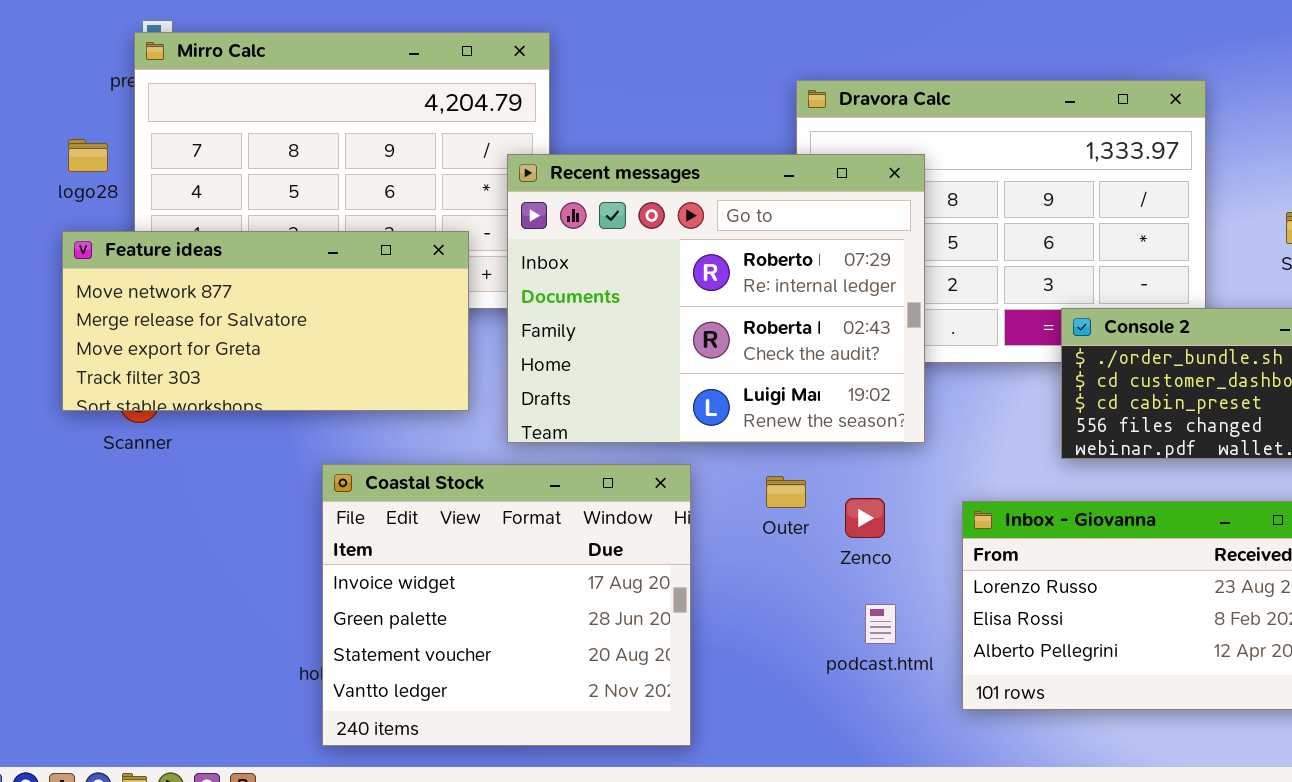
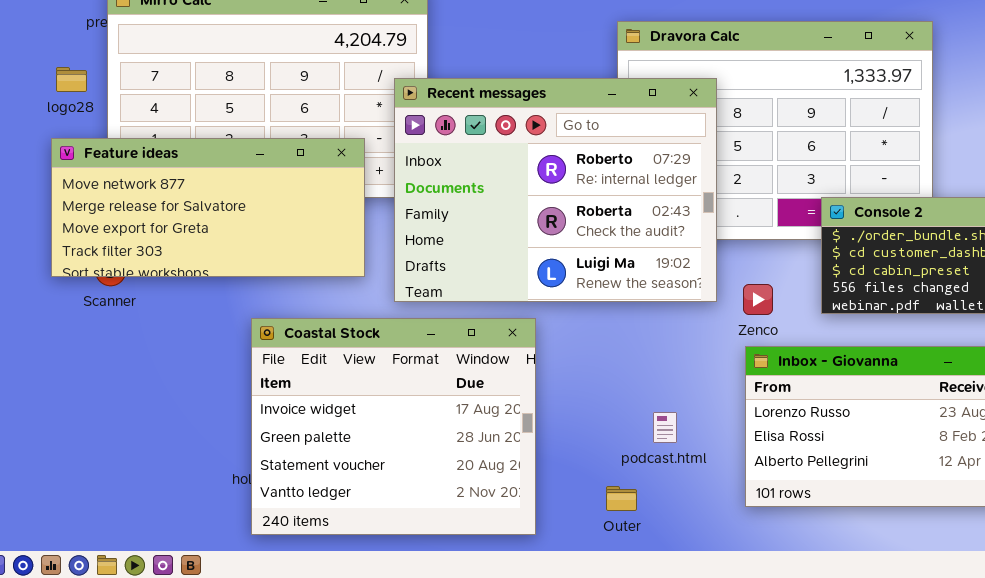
Outer: [766,476,806,508] -> [606,486,637,511], moved
Zenco: [845,498,885,538] -> [743,284,773,315], moved
podcast.html: [865,604,896,644] -> [653,412,677,443], moved

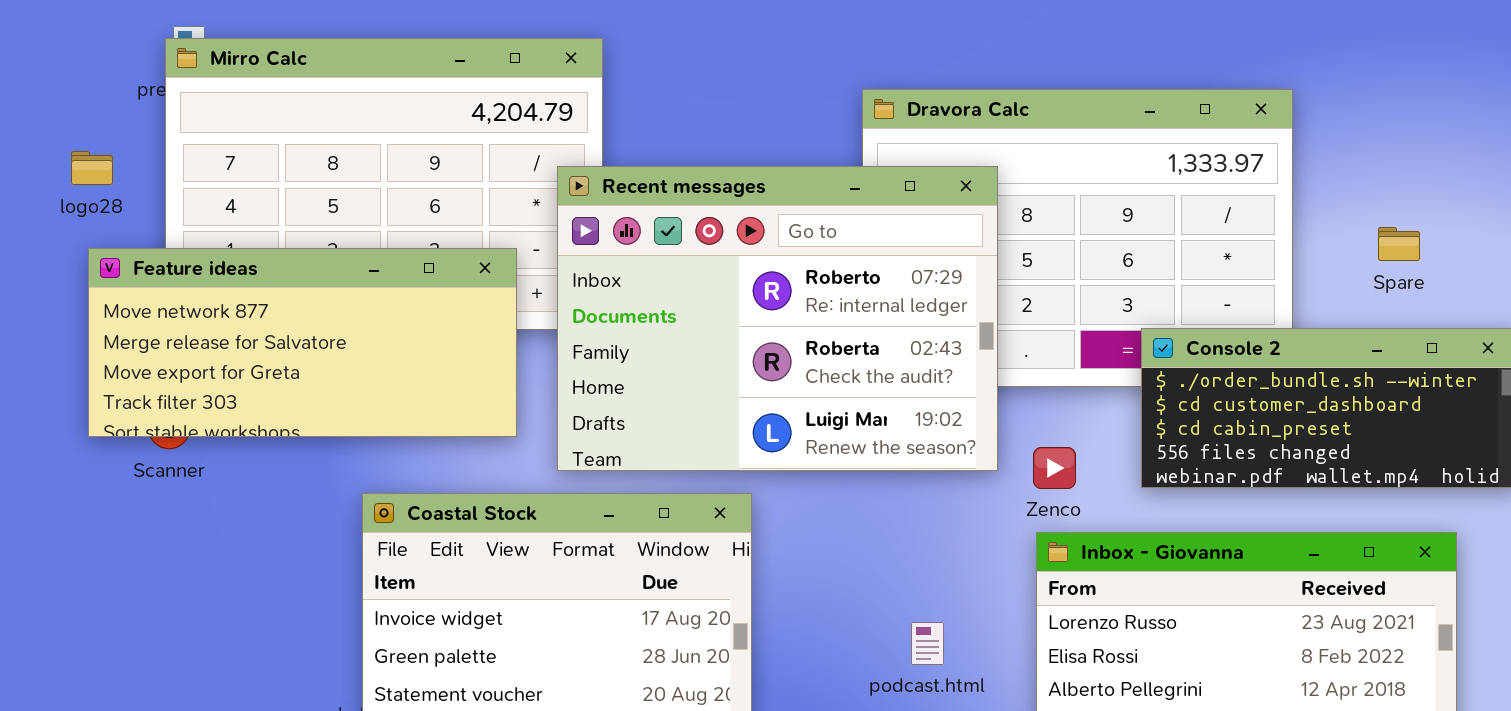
logo28: [56,67,87,92] -> [71,151,113,185], moved

